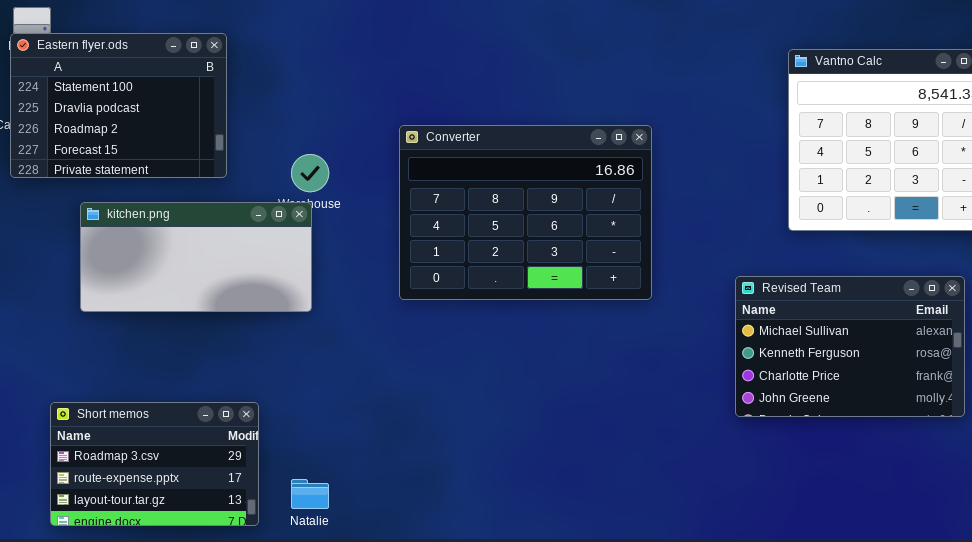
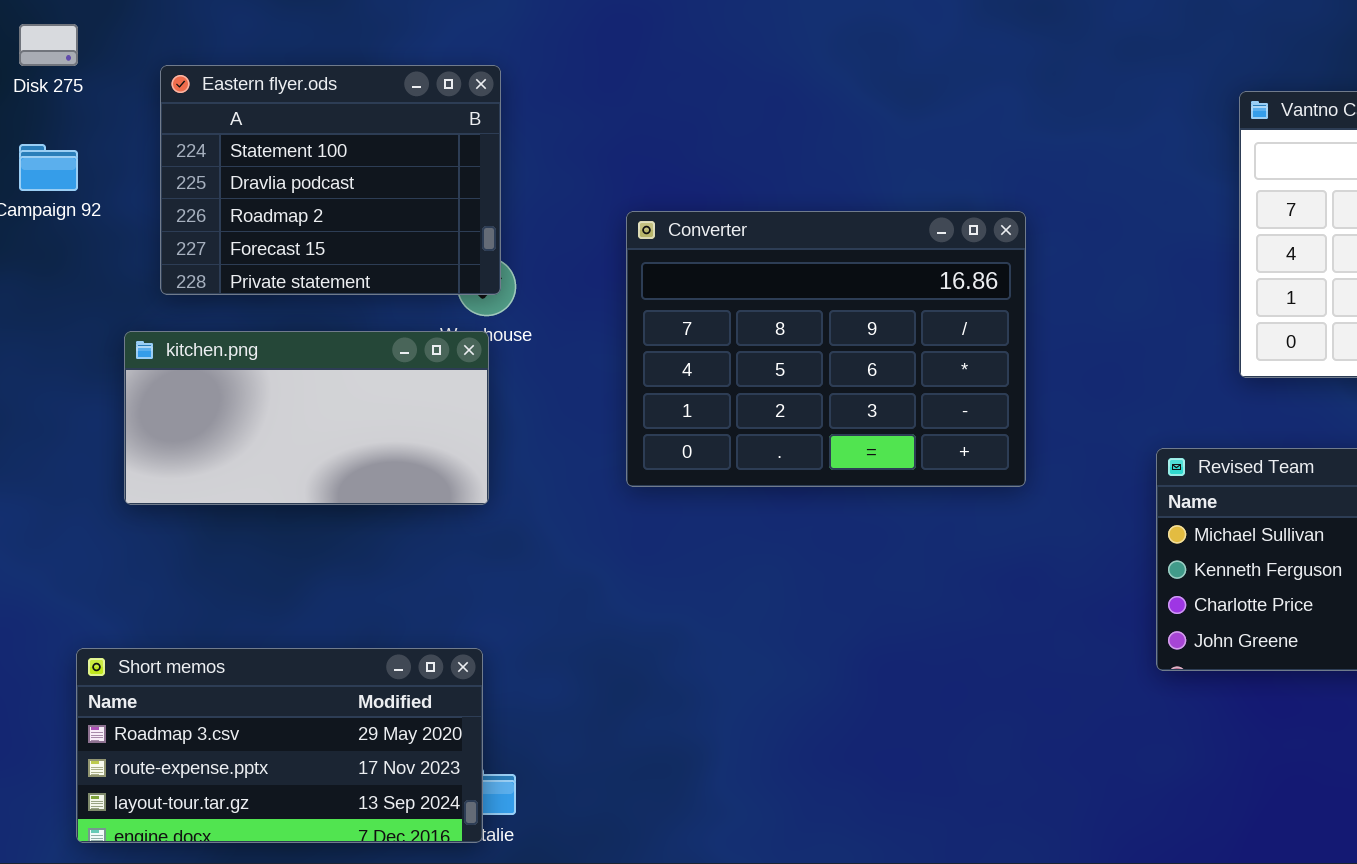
Eastern flyer.ods: [10,33,227,178] -> [160,65,501,295], moved
Short memos: [50,402,259,526] -> [76,648,483,843], resized

